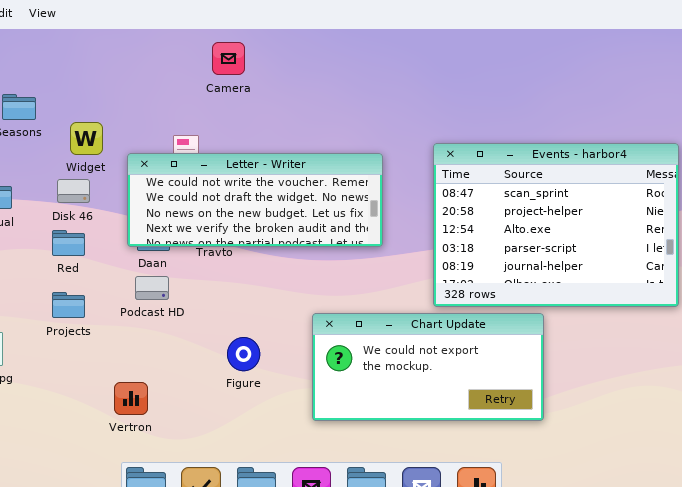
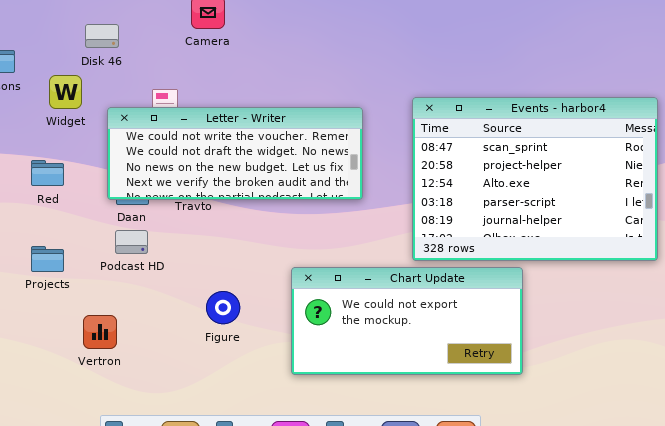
Disk 46: [57,179,90,203] -> [85,24,119,48], moved
Red: [52,230,85,256] -> [31,160,64,186], moved
Vertron: [114,382,148,415] -> [83,315,117,349], moved

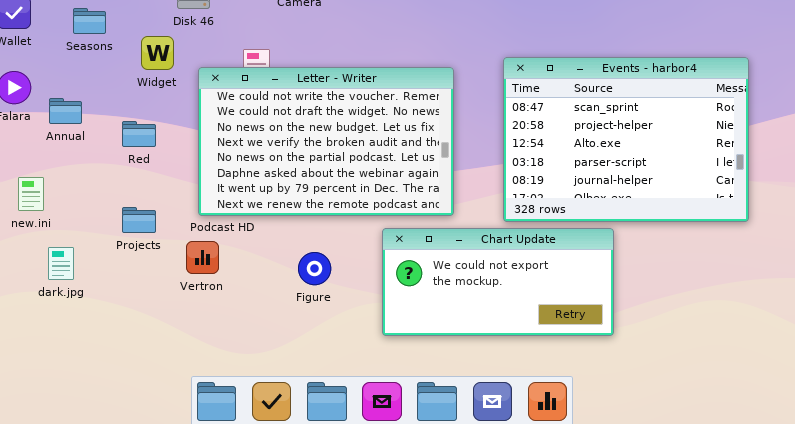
Letter - Writer: [107,107,363,200] -> [198,67,454,216], resized
Vertron: [83,315,117,349] -> [186,241,219,274], moved

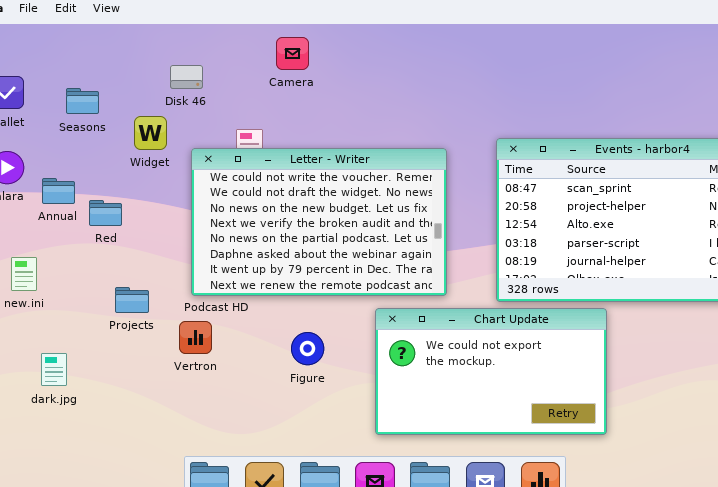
Red: [122,121,156,147] -> [89,200,122,226], moved
Chart Update: [382,228,614,336] -> [375,308,607,435], resized
dark.jpg: [48,247,74,280] -> [41,353,67,386], moved

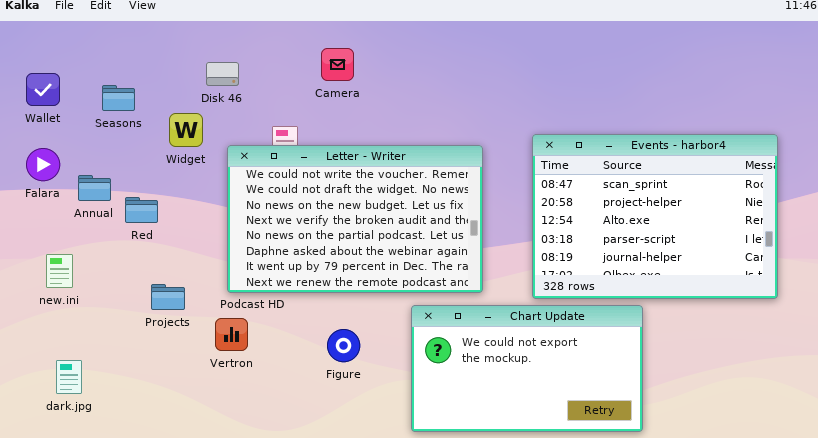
Camera: [276,37,309,70] -> [321,48,354,81], moved
dark.jpg: [41,353,67,386] -> [56,360,82,394], moved

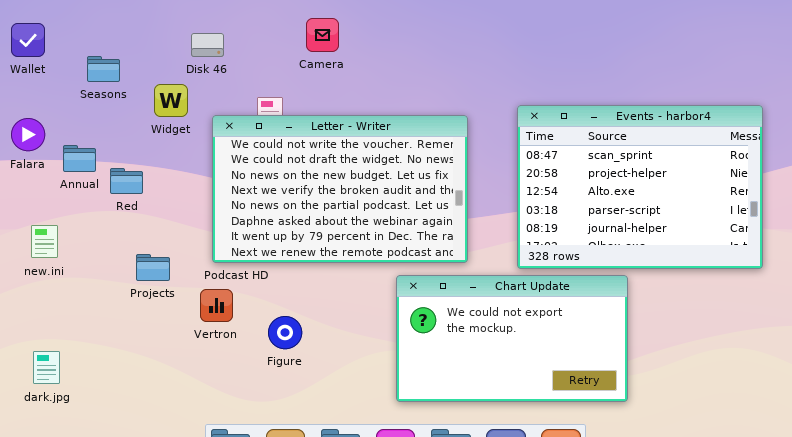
Wallet: [26,73,60,106] -> [11,23,45,57], moved
Figure: [327,329,360,362] -> [268,316,302,349], moved
dark.jpg: [56,360,82,394] -> [33,351,60,384], moved

